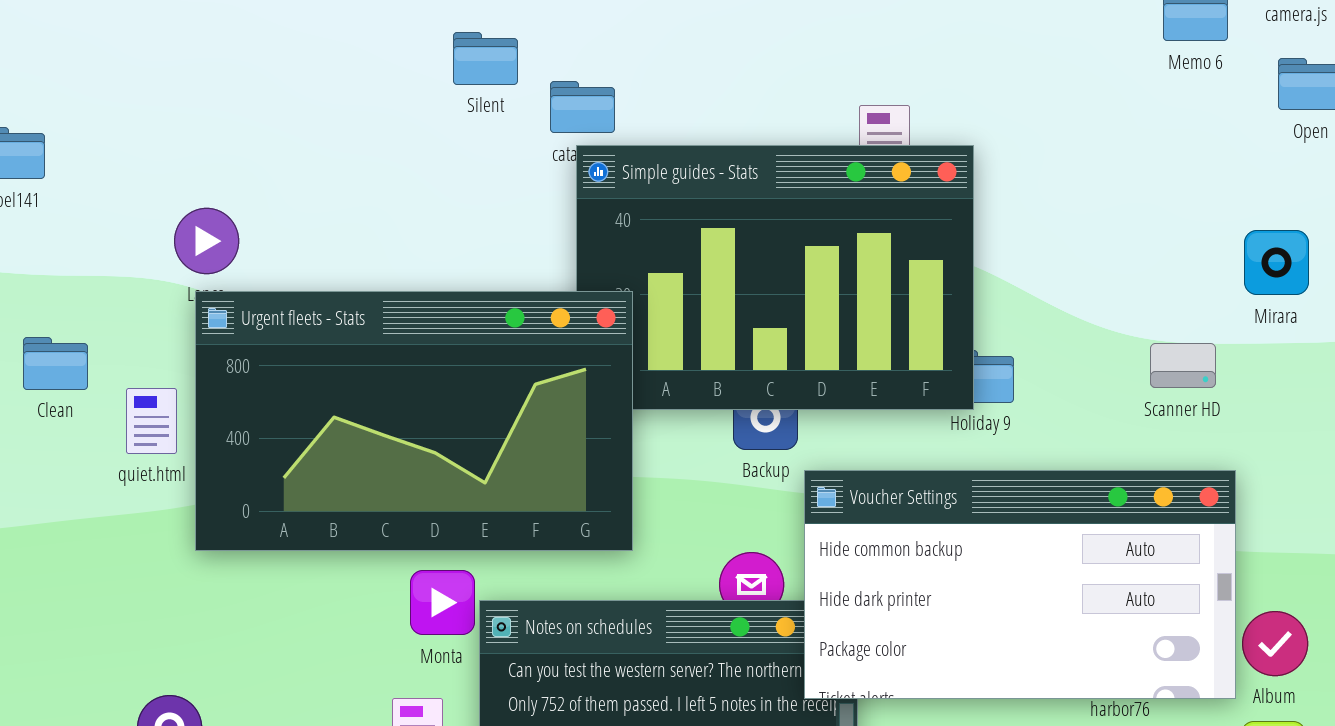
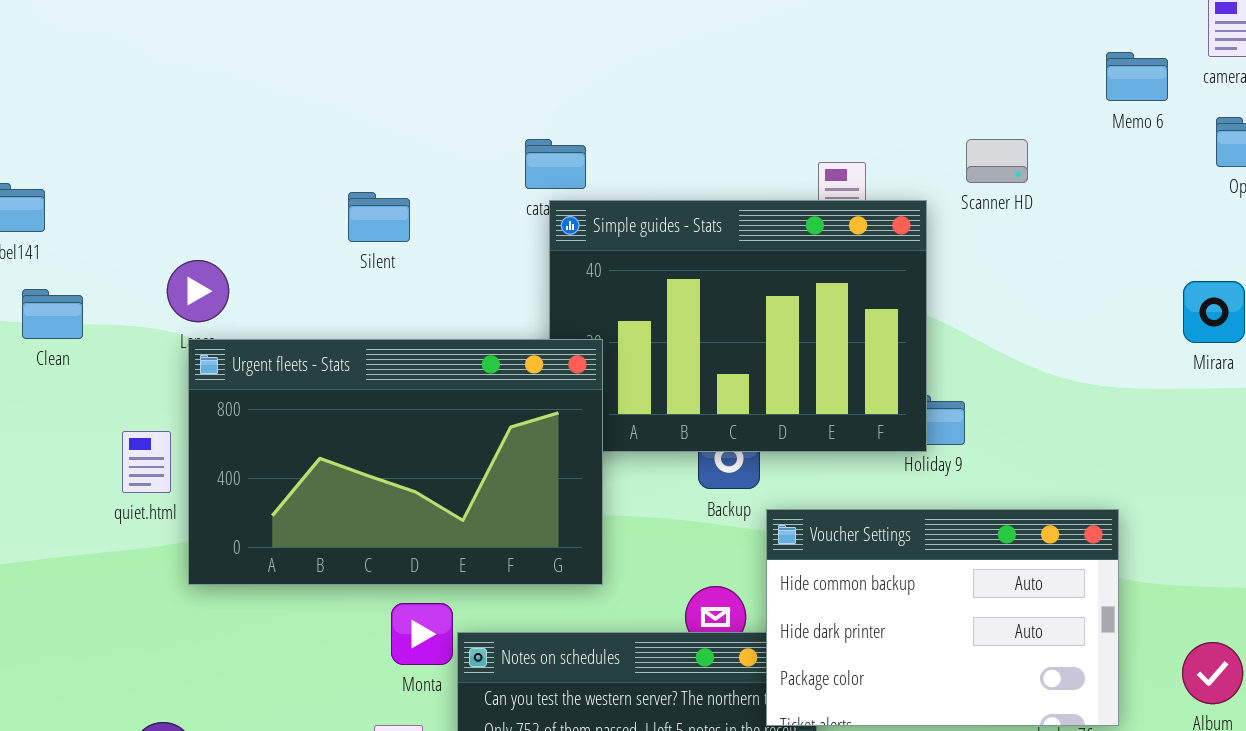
Silent: [453,32,518,85] -> [348,192,410,242], moved
Clean: [23,337,88,390] -> [22,289,83,339], moved
Scanner HD: [1150,343,1216,388] -> [966,139,1028,183], moved
Voucher Settings: [804,470,1236,699] -> [766,509,1119,726], resized

